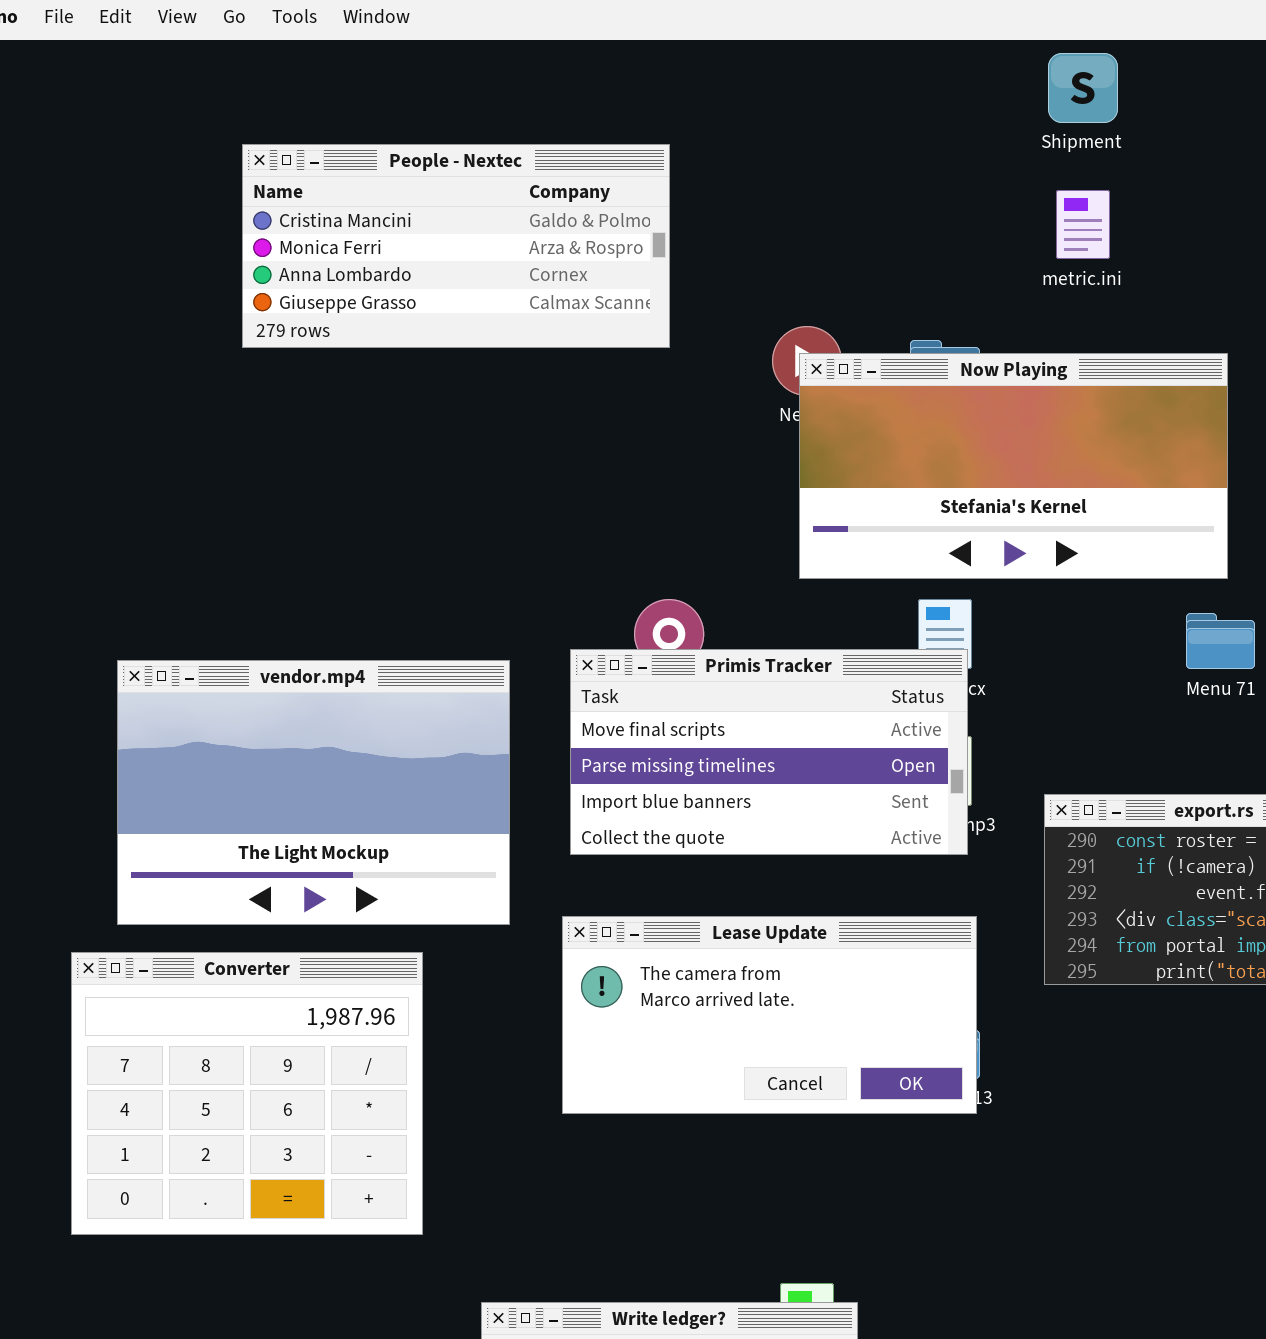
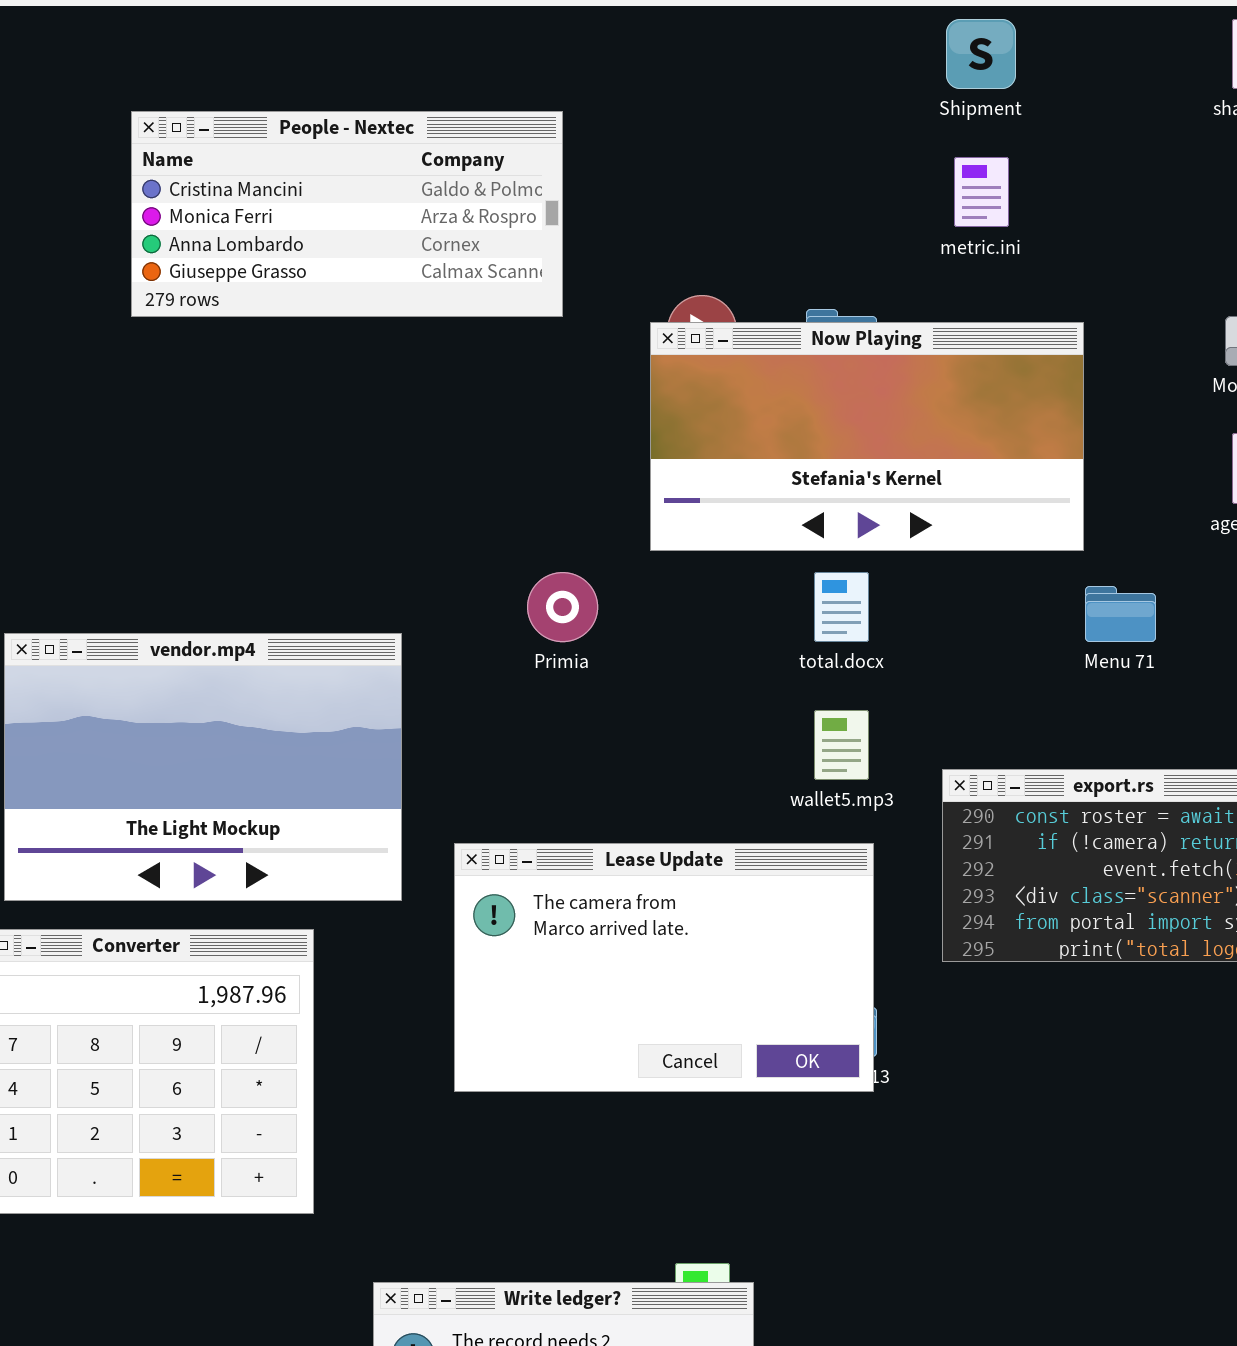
Now Playing: [799,353,1228,579] -> [650,322,1084,551], moved
Primis Tracker: [570,649,968,855] -> none, closed
Lease Update: [562,916,977,1114] -> [454,843,874,1092], resized

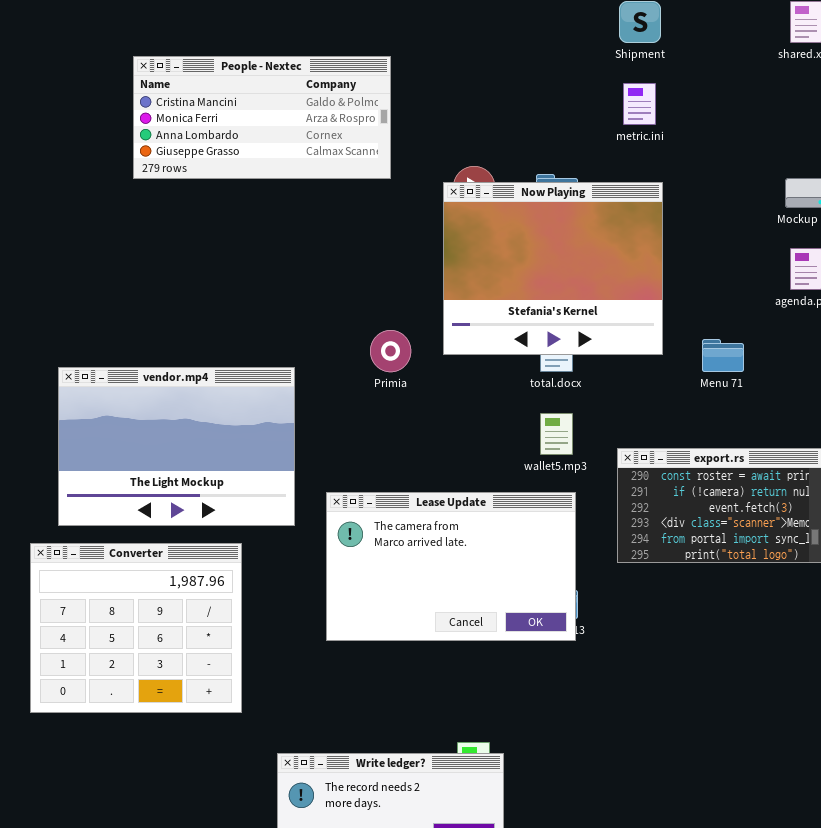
Now Playing: [650,322,1084,551] -> [443,182,663,355], resized

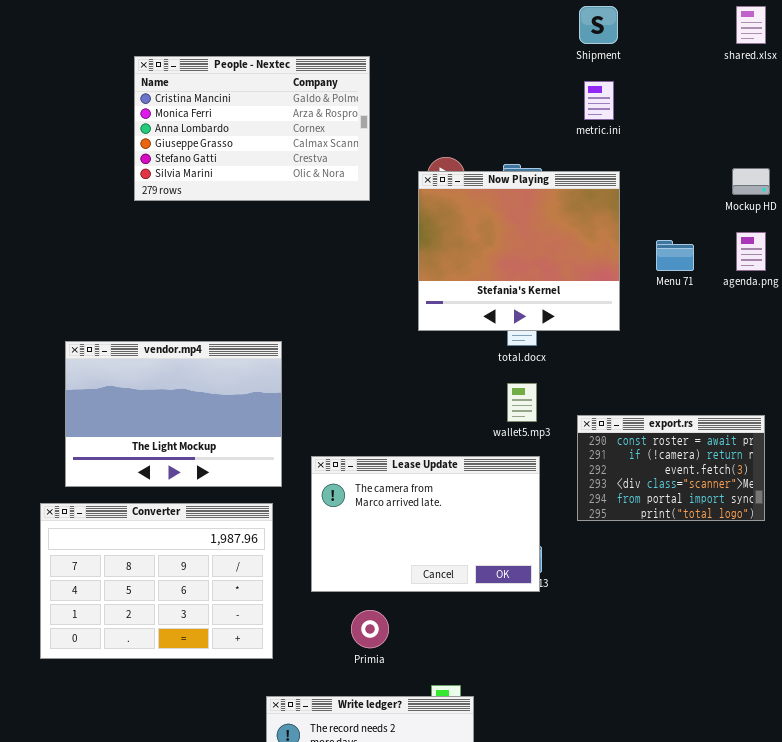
People - Nextec: [133,56,391,179] -> [134,56,370,201], resized
Primia: [370,330,411,372] -> [351,610,389,648], moved
Menu 71: [702,339,744,372] -> [656,240,694,271], moved
Converter: [30,543,242,713] -> [40,503,273,659], resized

